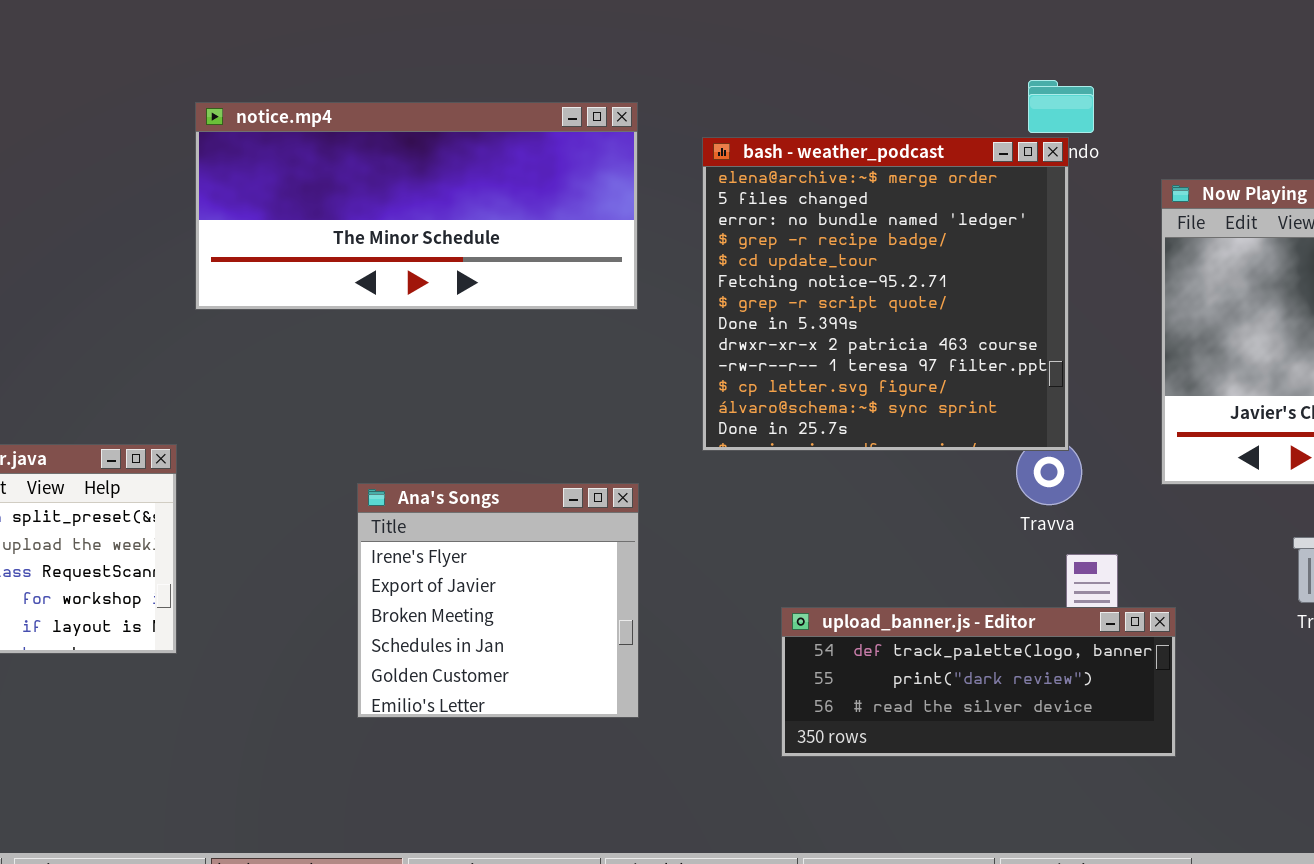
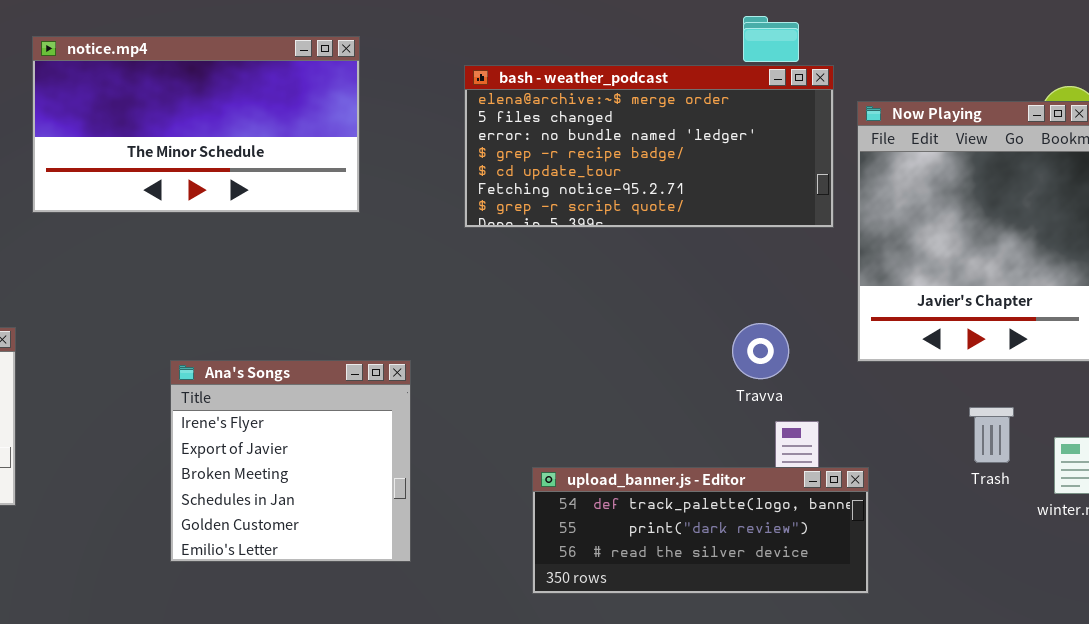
notice.mp4: [195,102,638,310] -> [32,36,360,213], resized
bash - weather_podcast: [702,137,1069,451] -> [464,65,834,228], resized

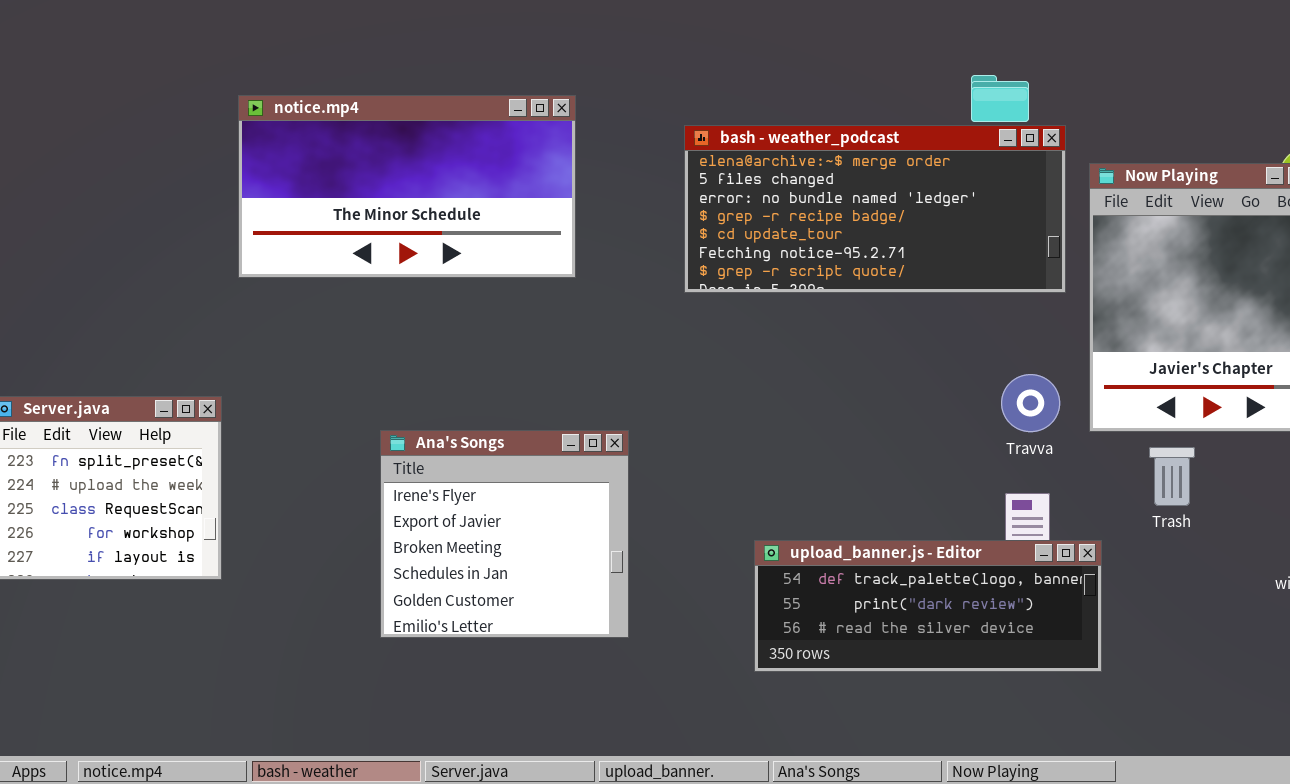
Travva: [732,323,789,379] -> [1001,374,1060,432], moved
Trash: [969,407,1014,463] -> [1149,447,1195,506], moved

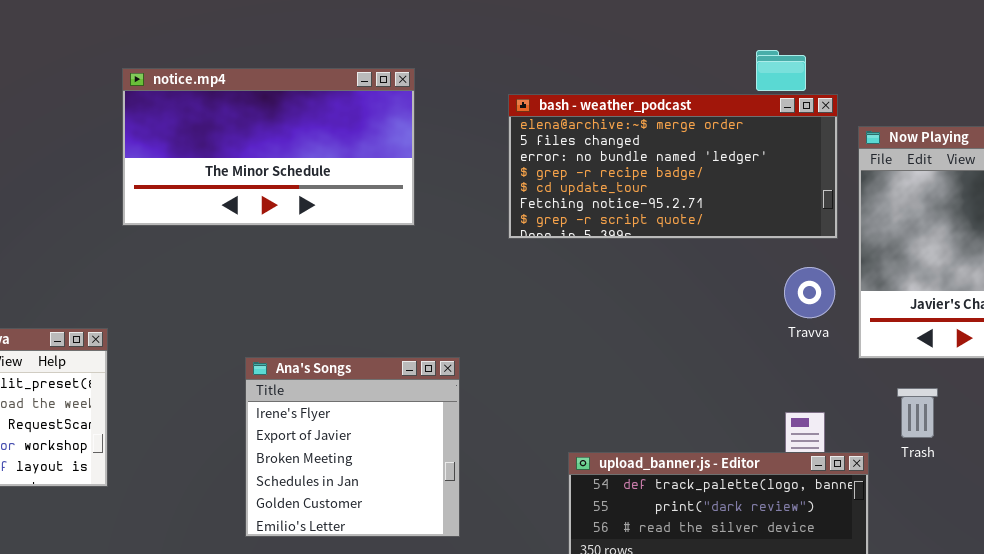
Travva: [1001,374,1060,432] -> [784,267,835,318], moved
Trash: [1149,447,1195,506] -> [897,388,938,438], moved

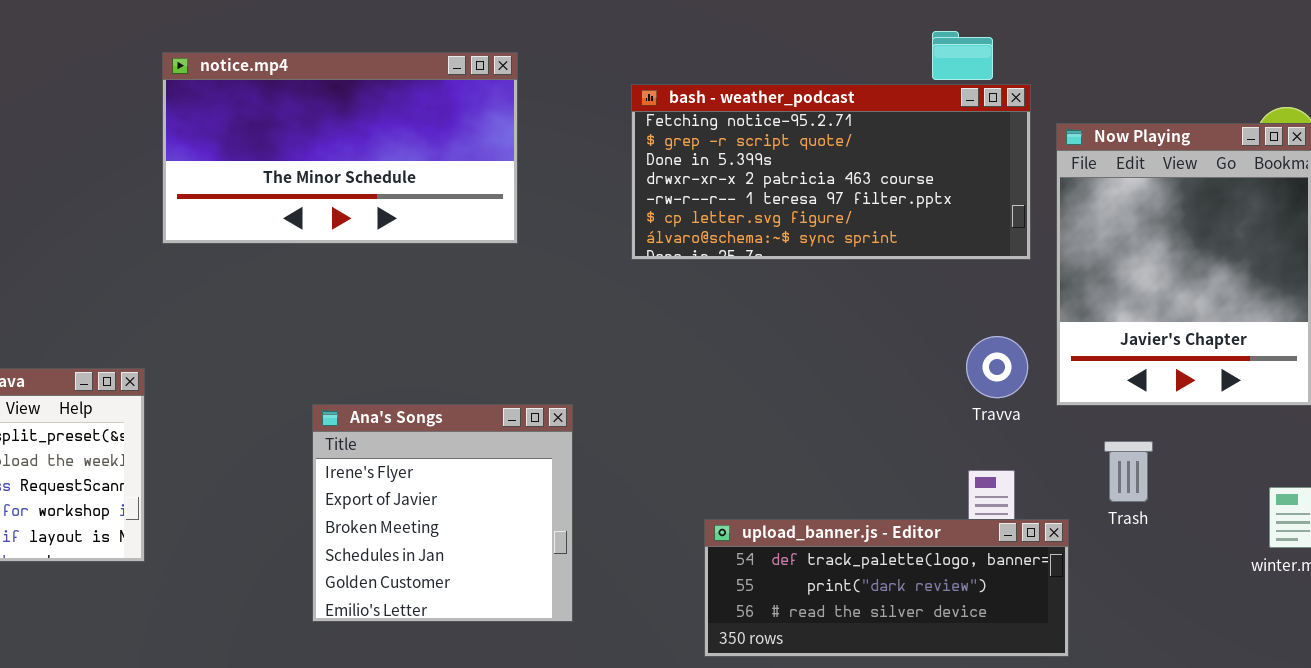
bash - weather_podcast: [508,94,838,239] -> [631,84,1031,260], scrolled down 5 rows
Travva: [784,267,835,318] -> [966,336,1028,398], moved

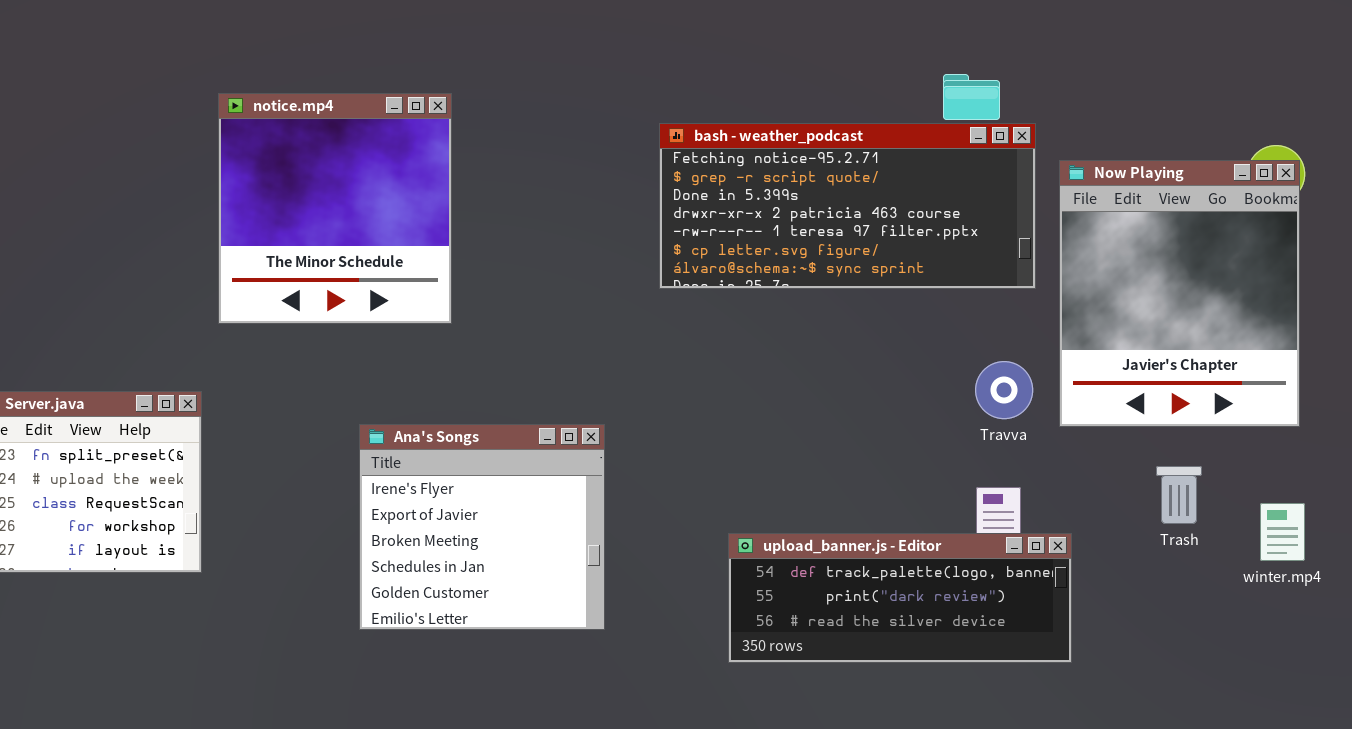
notice.mp4: [162,52,518,244] -> [218,93,452,324], resized
Trash: [1104,441,1153,502] -> [1156,466,1202,524], moved

